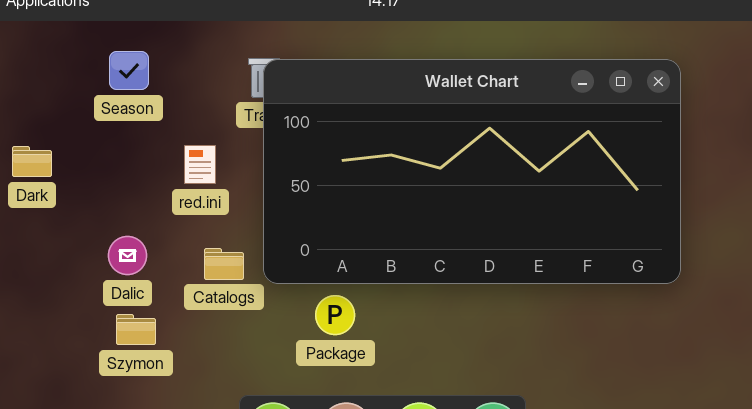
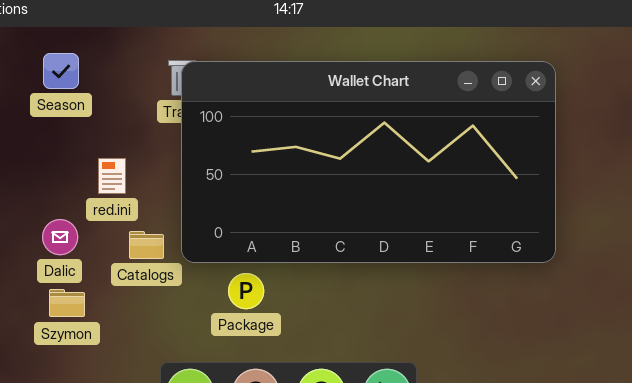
red.ini: [184,145,216,184] -> [98,158,126,194], moved

